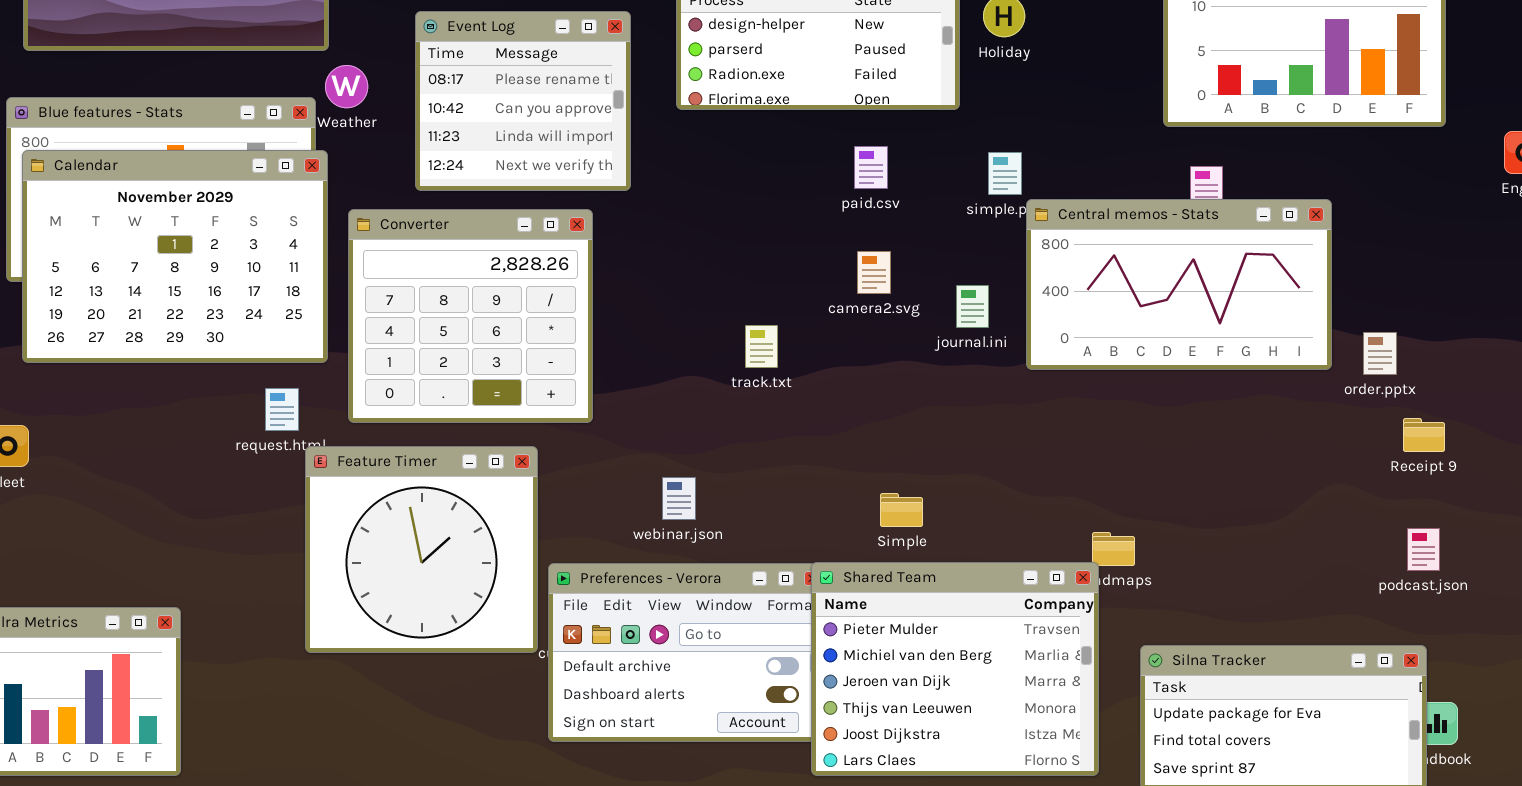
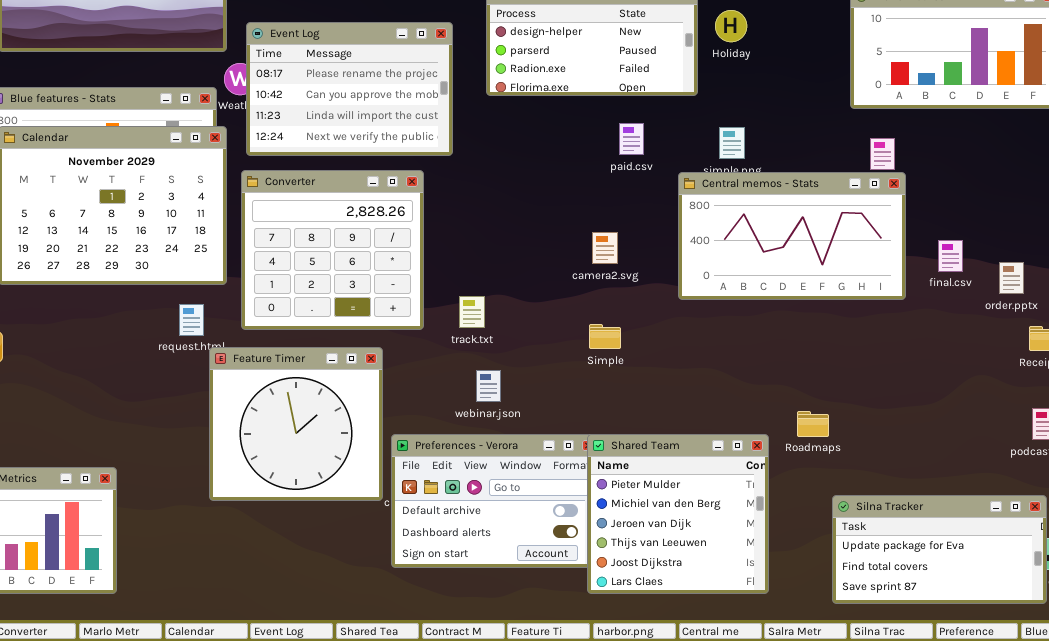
Event Log: [415,11,631,191] -> [246,22,453,156], resized
Central memos - Stats: [1026,199,1332,370] -> [678,172,906,300], moved
camera2.svg: [857,251,891,294] -> [592,232,618,264], moved
track.txt: [745,325,778,368] -> [459,296,485,328], moved
Simple: [880,493,923,527] -> [589,324,621,349], moved
Shared Team: [811,562,1099,776] -> [587,434,769,594], resized

